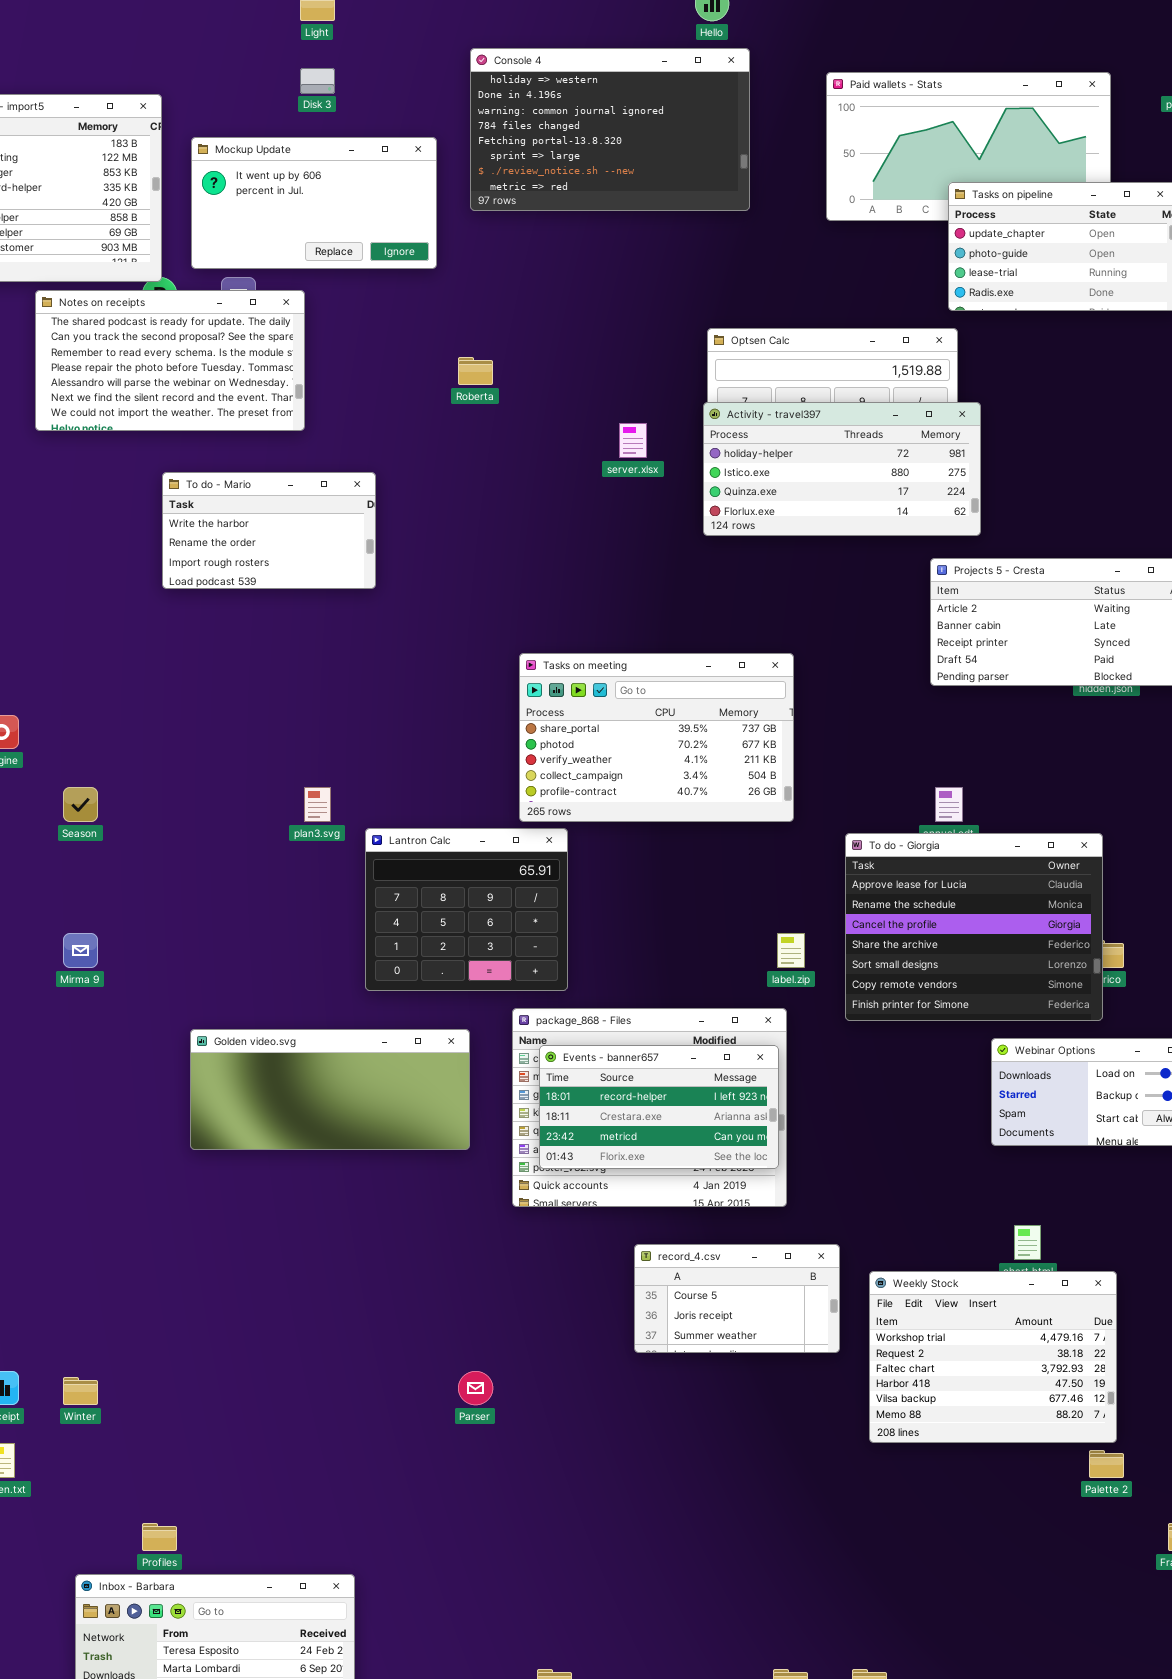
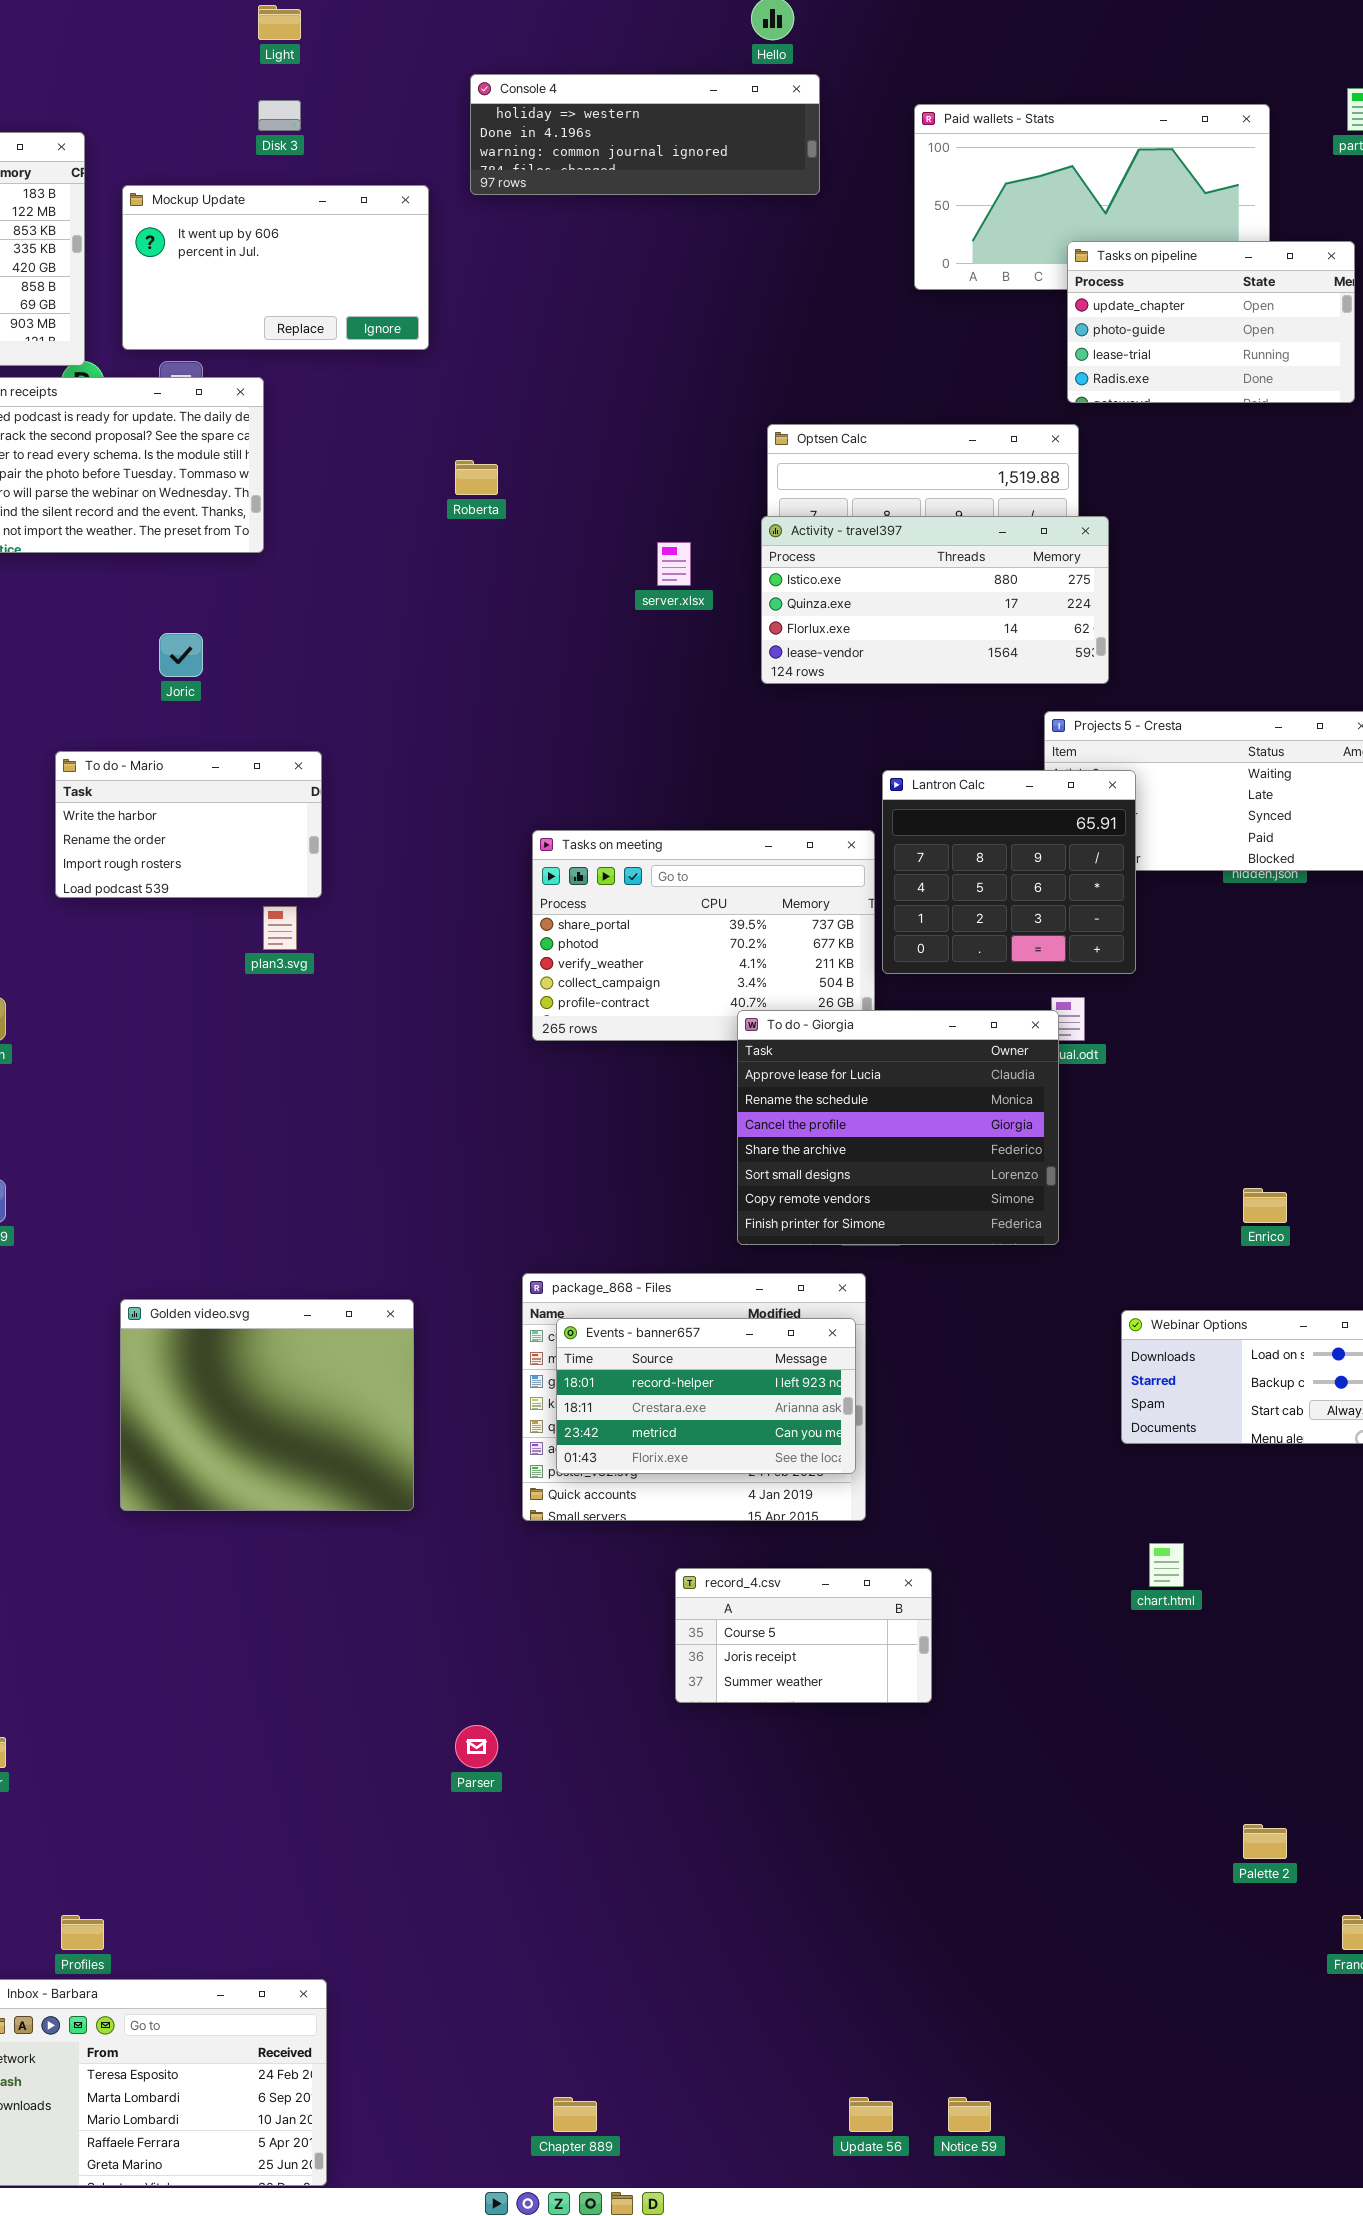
Console 4: [470,48,750,211] -> [470,74,820,195], resized
Activity - travel397: [703,402,981,536] -> [761,516,1109,684], scrolled down 1 row
To do - Mario: [162,472,376,589] -> [55,751,322,898], moved
plan3.svg: [304,787,331,822] -> [263,906,297,950], moved
Lantron Calc: [365,828,568,991] -> [882,770,1136,974], moved
To do - Giorgia: [845,833,1103,1021] -> [737,1010,1059,1245], moved
Golden video.svg: [190,1029,470,1150] -> [120,1299,414,1511], resized
Weekly Stock: [869,1271,1117,1443] -> none, closed

